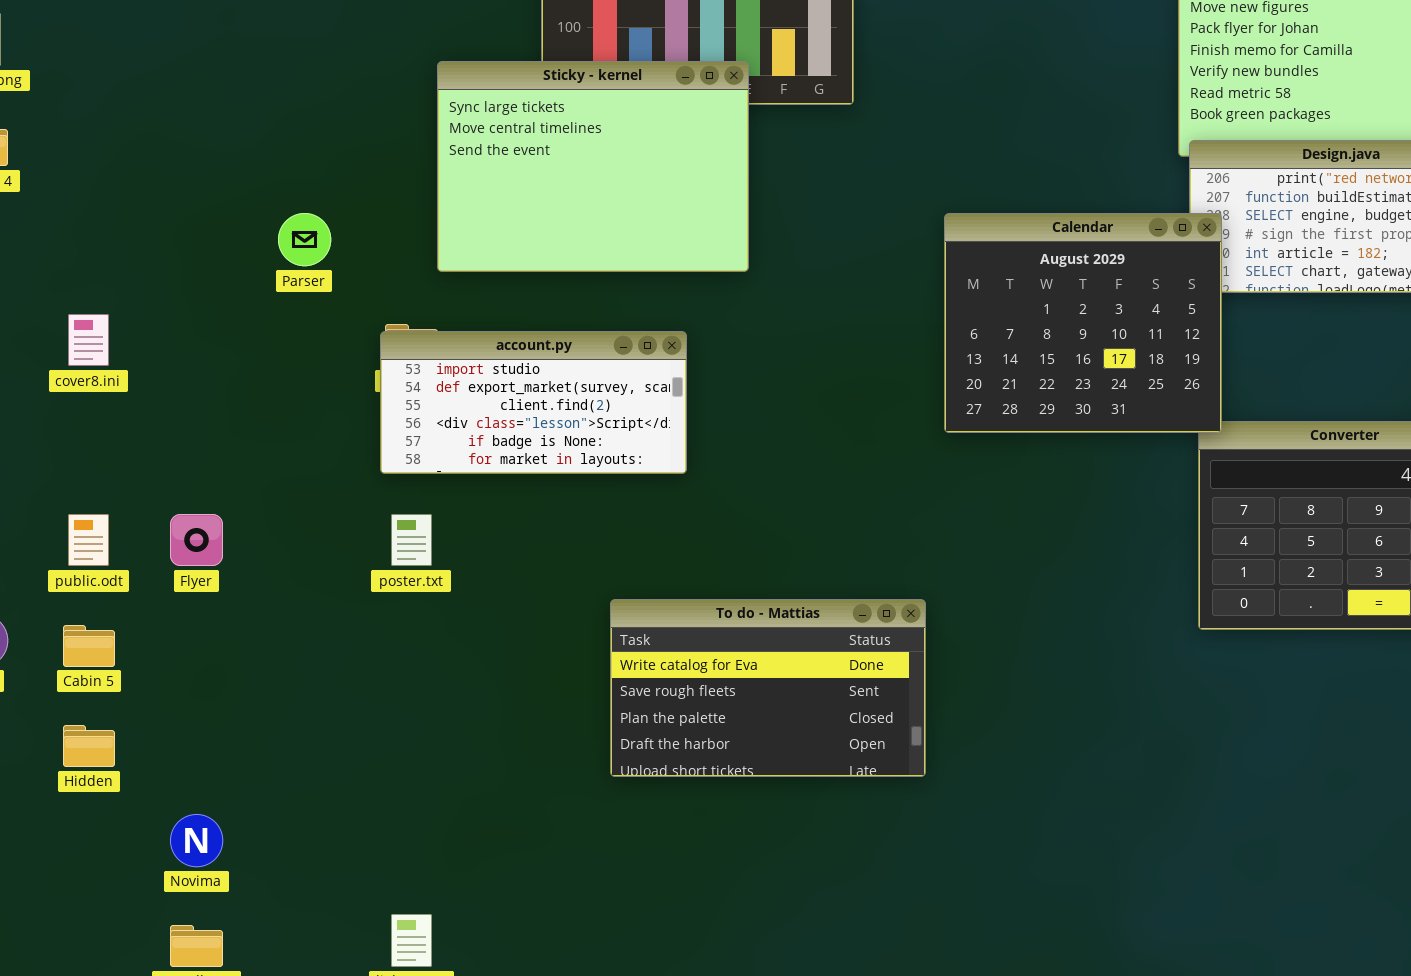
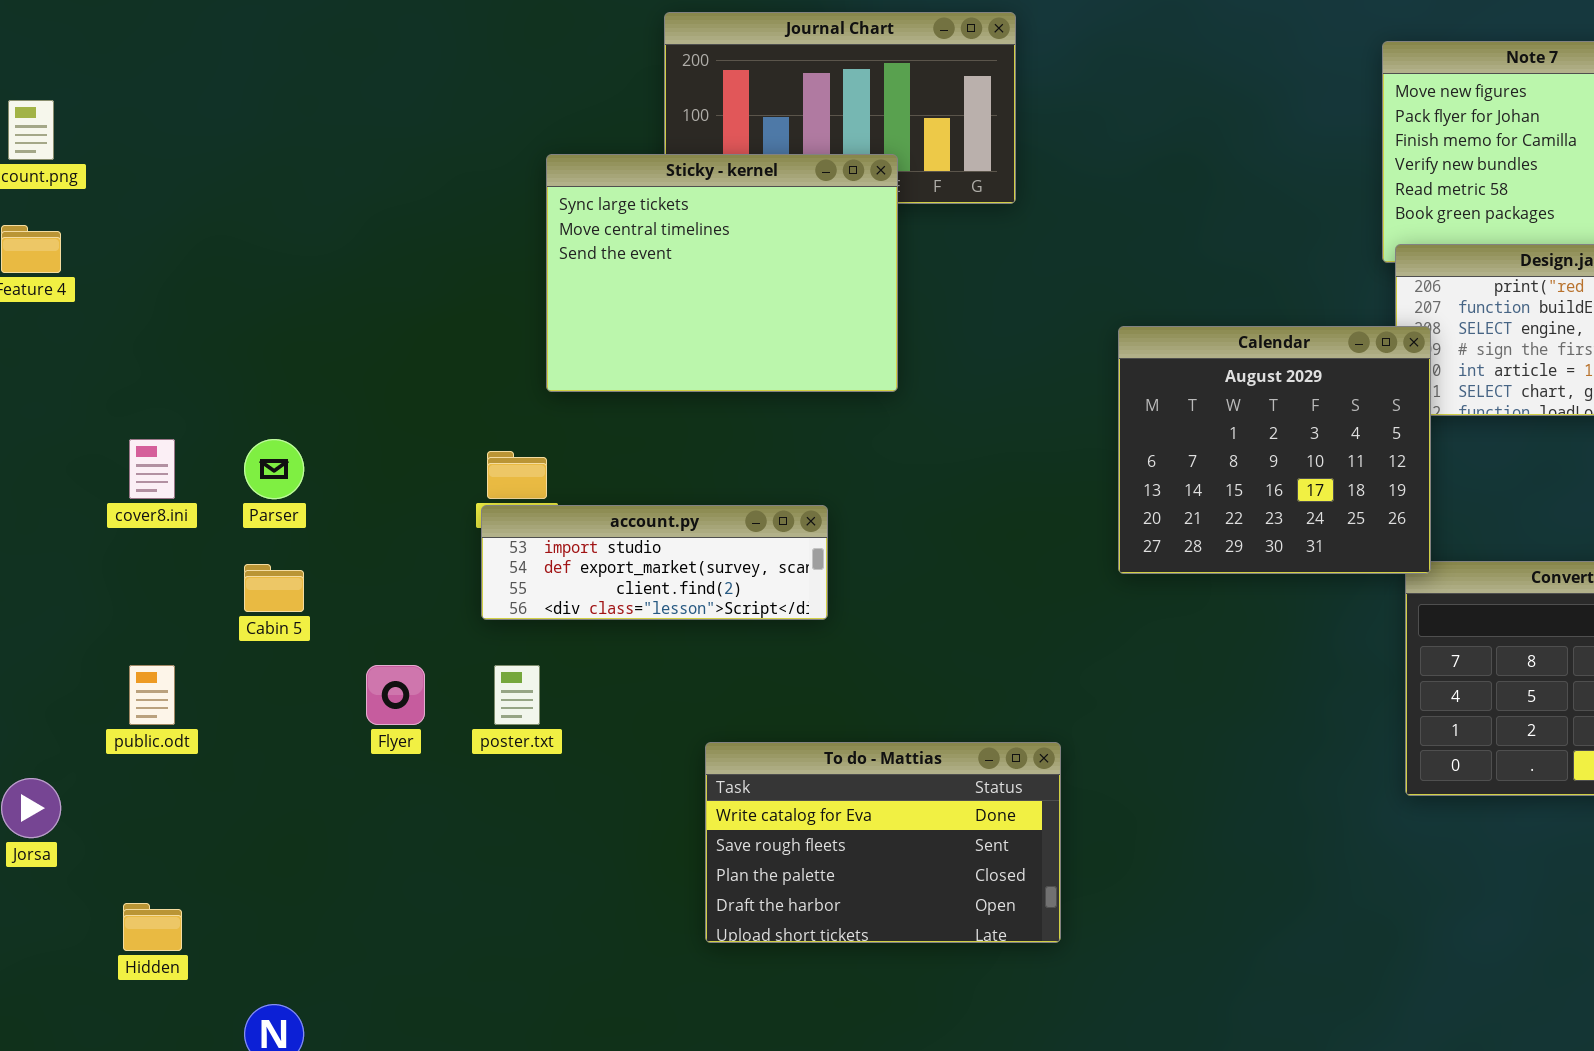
Parser: [278,213,331,266] -> [244,439,304,499], moved
account.py: [380,331,687,474] -> [481,505,828,620], resized
Flyer: [170,514,223,566] -> [366,665,425,725], moved
To do - Mattias: [610,599,926,777] -> [705,742,1061,943], moved
Cabin 5: [63,625,115,667] -> [244,564,304,612], moved

